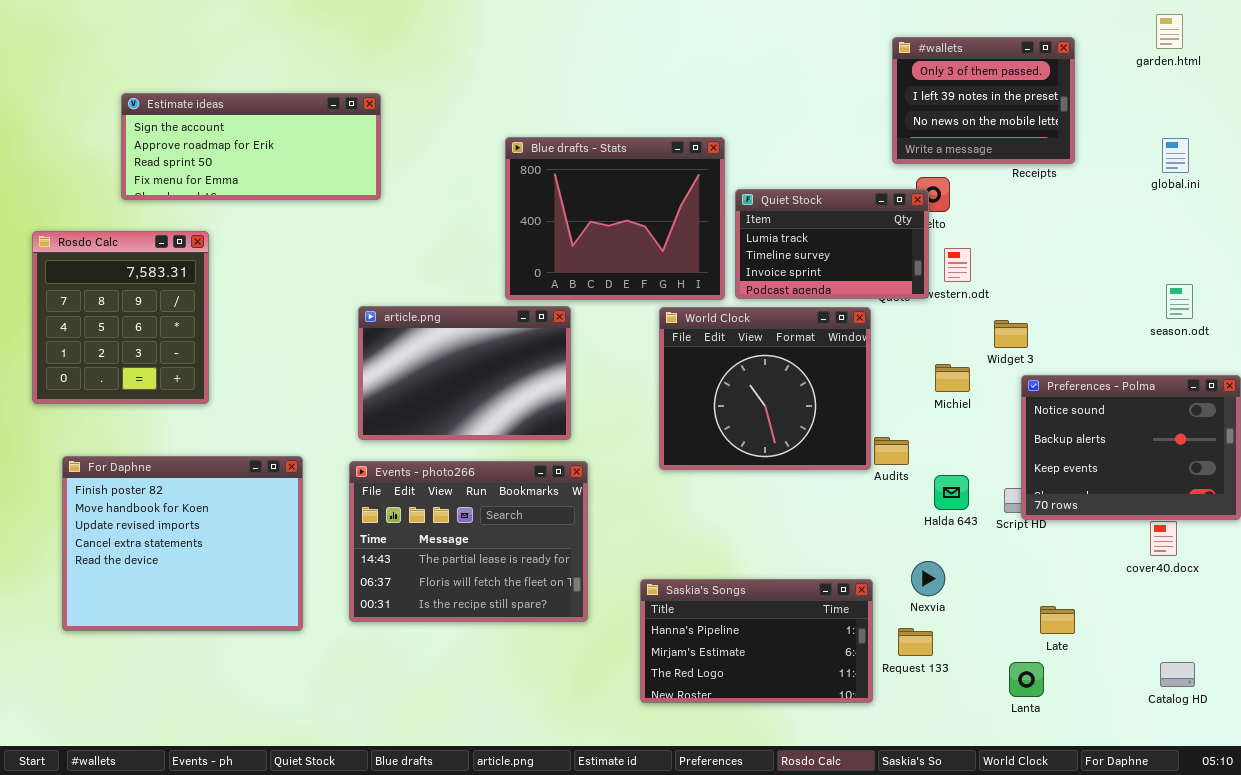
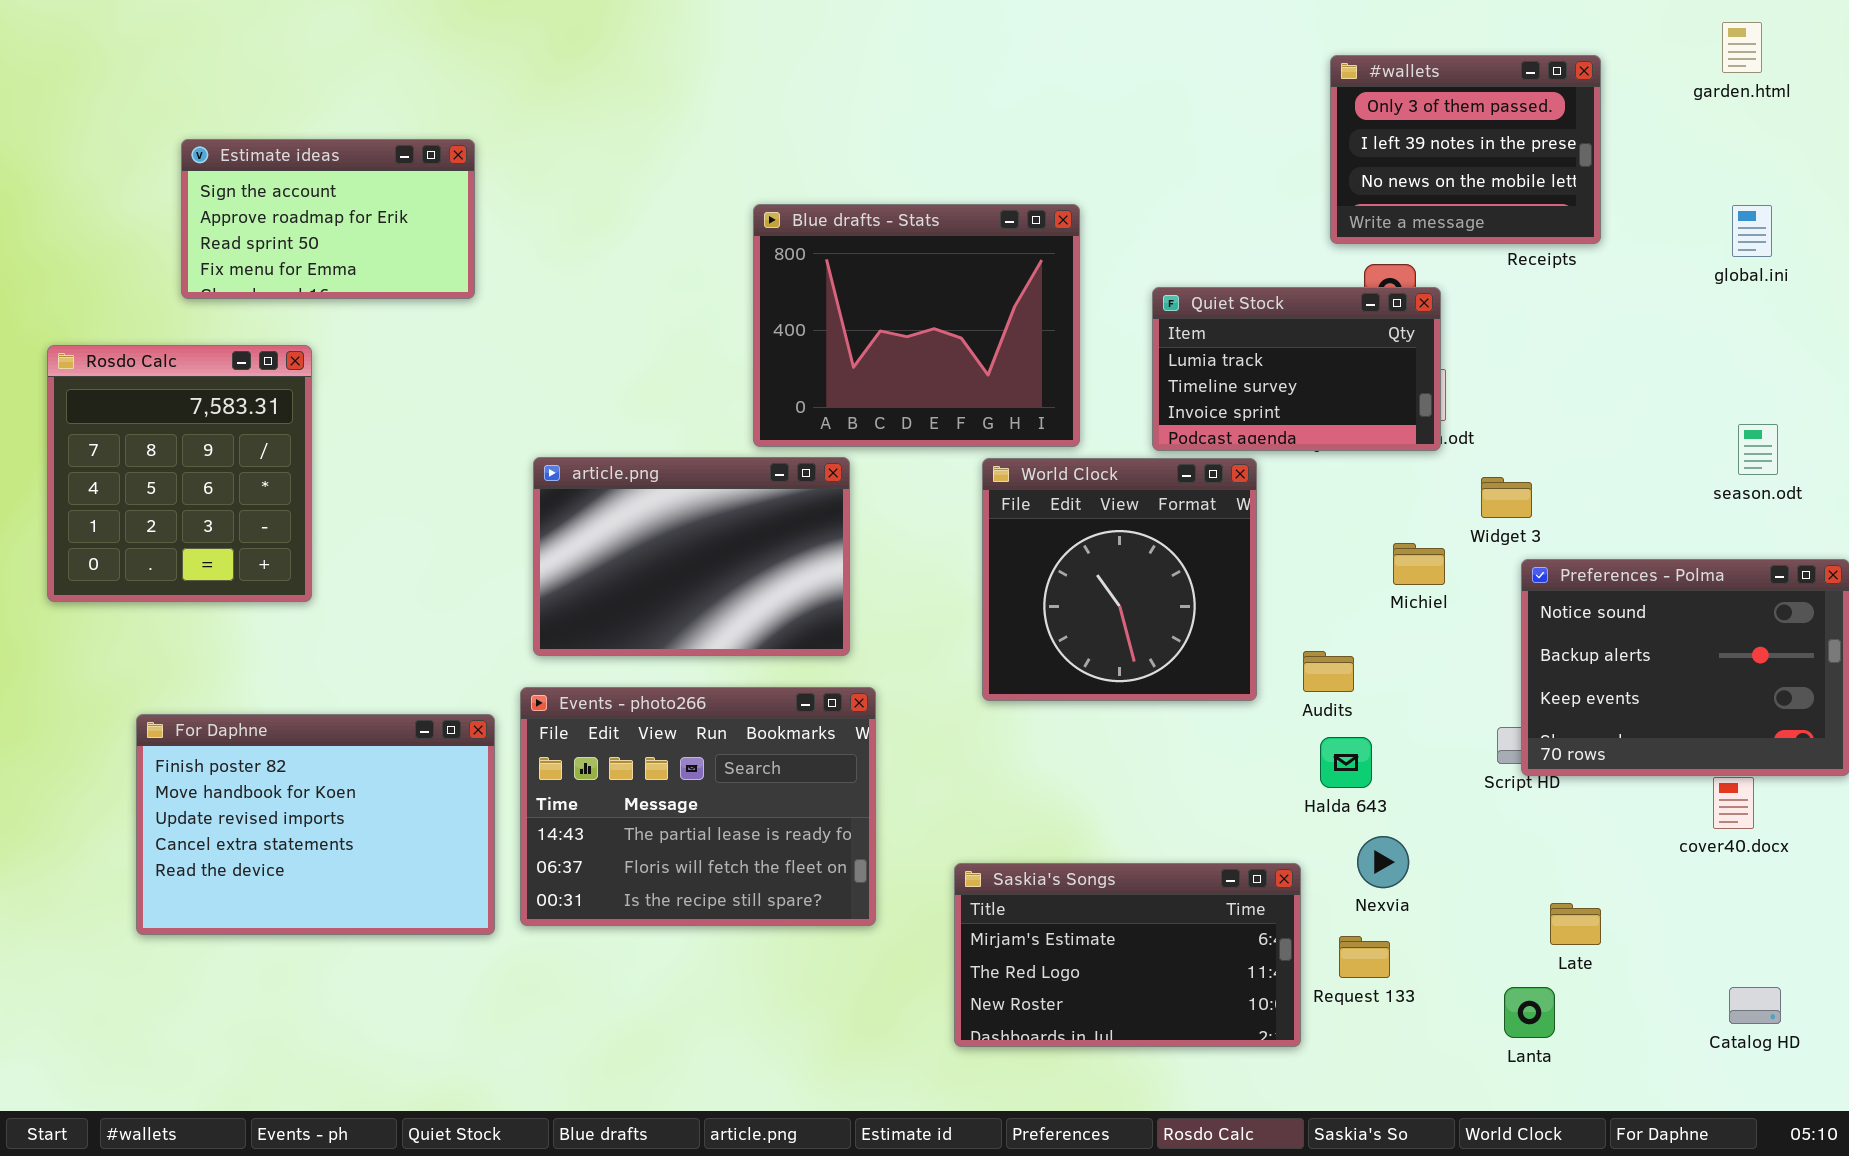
Estimate ideas: [121,93,381,200] -> [181,139,475,299], resized
Quiet Stock: [735,189,929,299] -> [1152,287,1441,451], moved
World Clock: [659,307,871,470] -> [982,458,1257,701], resized
For Daphne: [62,456,303,631] -> [136,714,495,935], moved, resized
Halda 643: [934,475,969,510] -> [1320,737,1372,788], moved
Saskia's Songs: [640,579,873,703] -> [954,863,1301,1047], scrolled down 1 row

